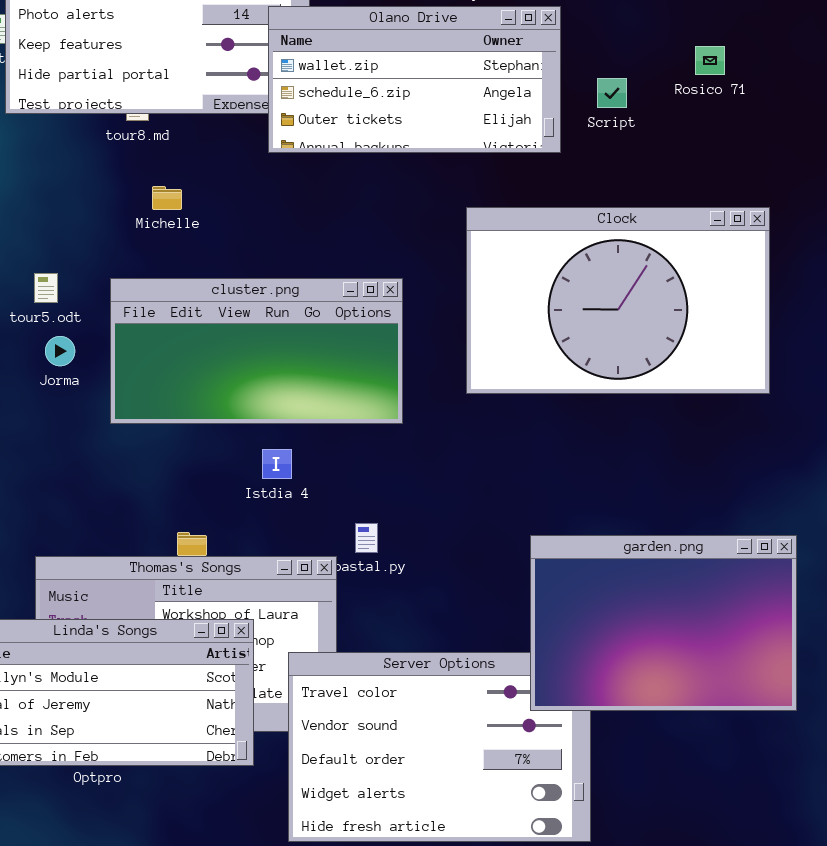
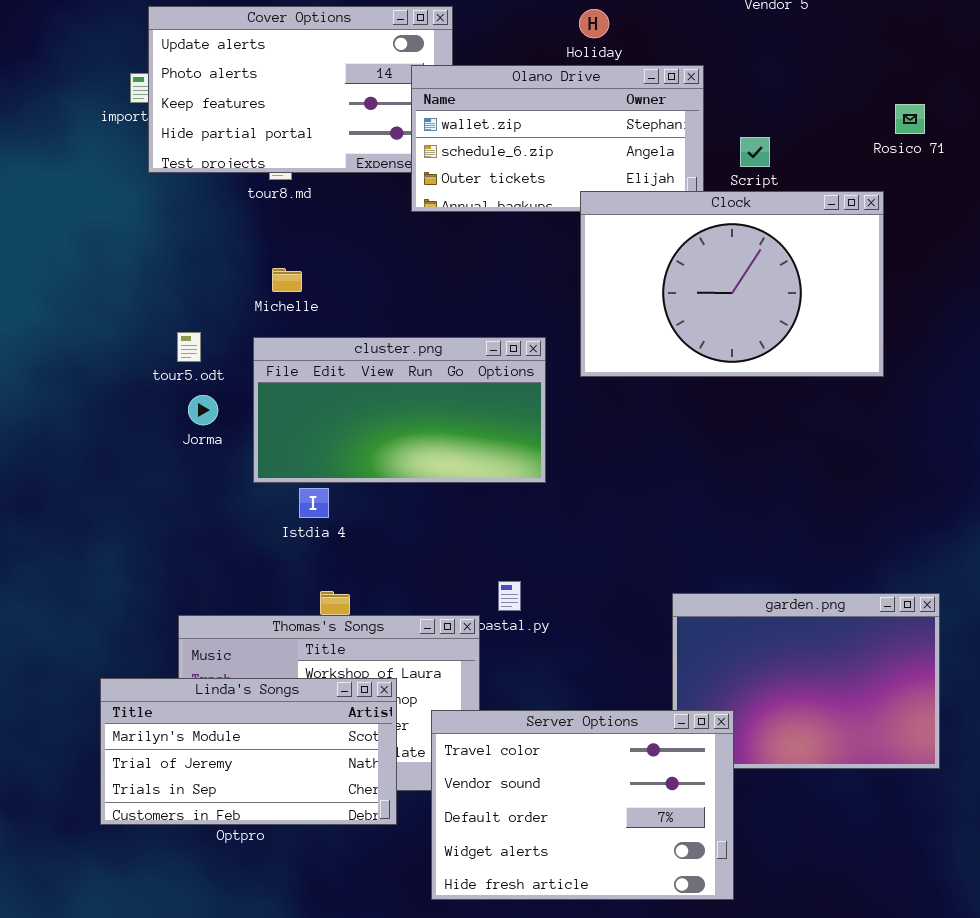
Rosico 71: [695,46,725,75] -> [895,104,925,134], moved
Michelle: [152,186,182,210] -> [272,268,302,292], moved
Clock: [466,207,770,394] -> [580,191,884,377], moved
Istdia 4: [262,449,292,479] -> [299,488,329,518], moved
Server Options: [288,652,591,842] -> [431,710,734,900], raised

